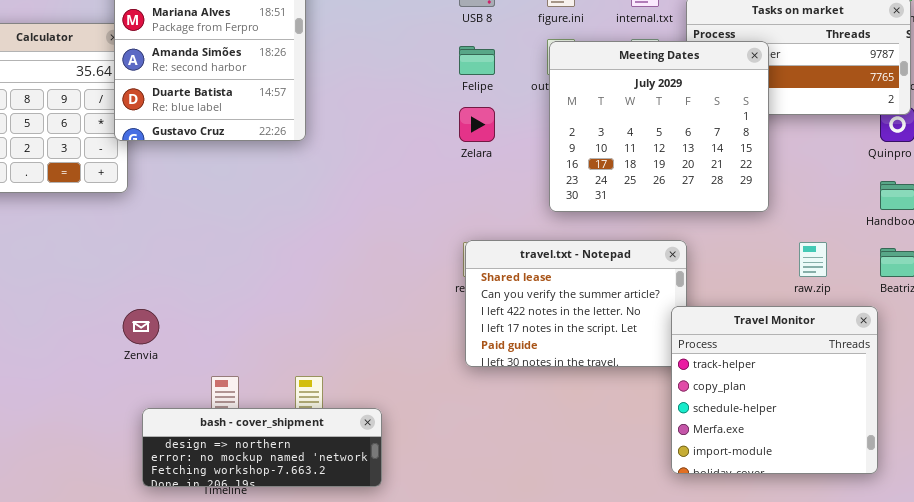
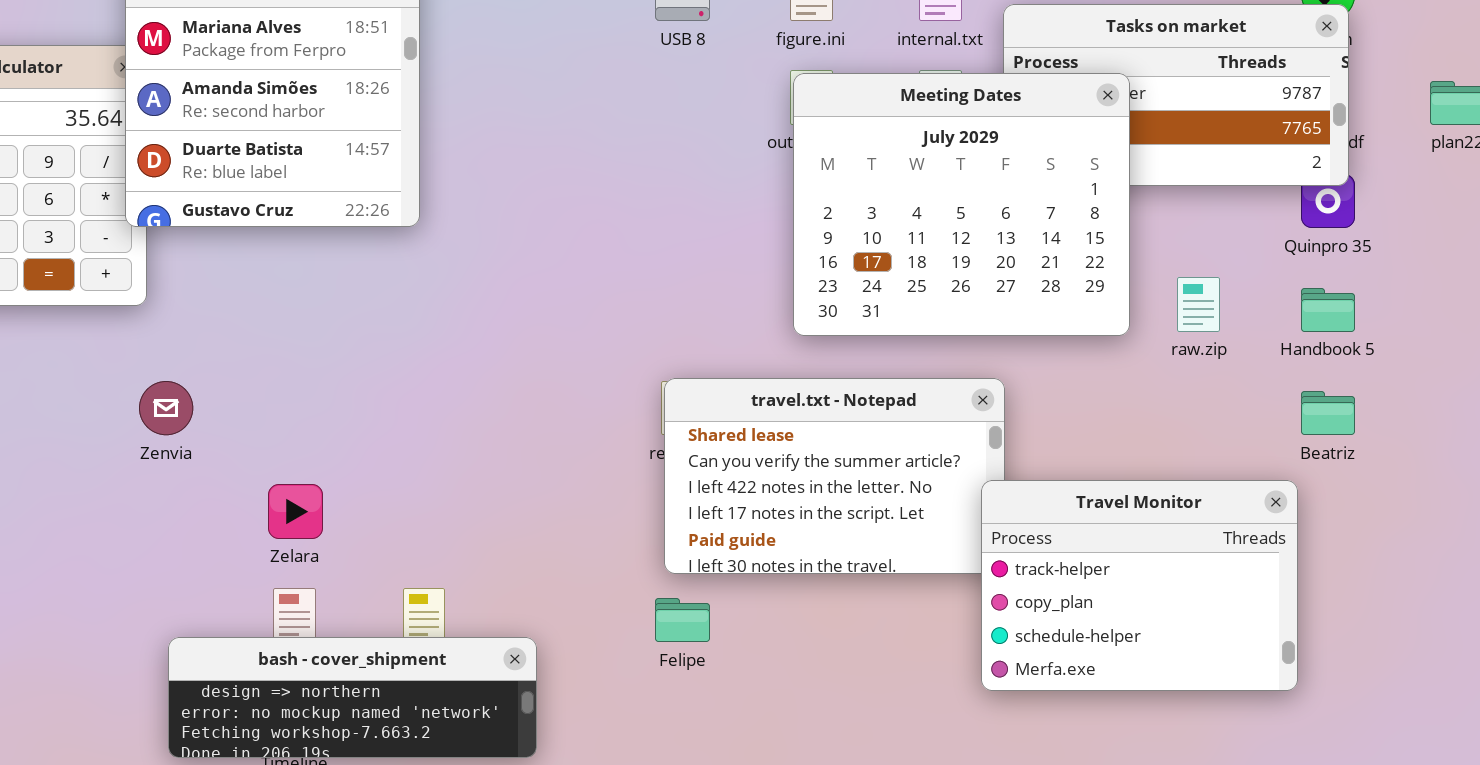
Felipe: [459,46,495,75] -> [655,598,710,642], moved
Zelara: [459,107,495,142] -> [268,484,323,539], moved
raw.zip: [799,242,827,277] -> [1177,277,1220,332], moved
Travel Monitor: [671,306,878,474] -> [981,480,1298,691], resized
Zenvia: [123,309,159,344] -> [139,381,193,435], moved

